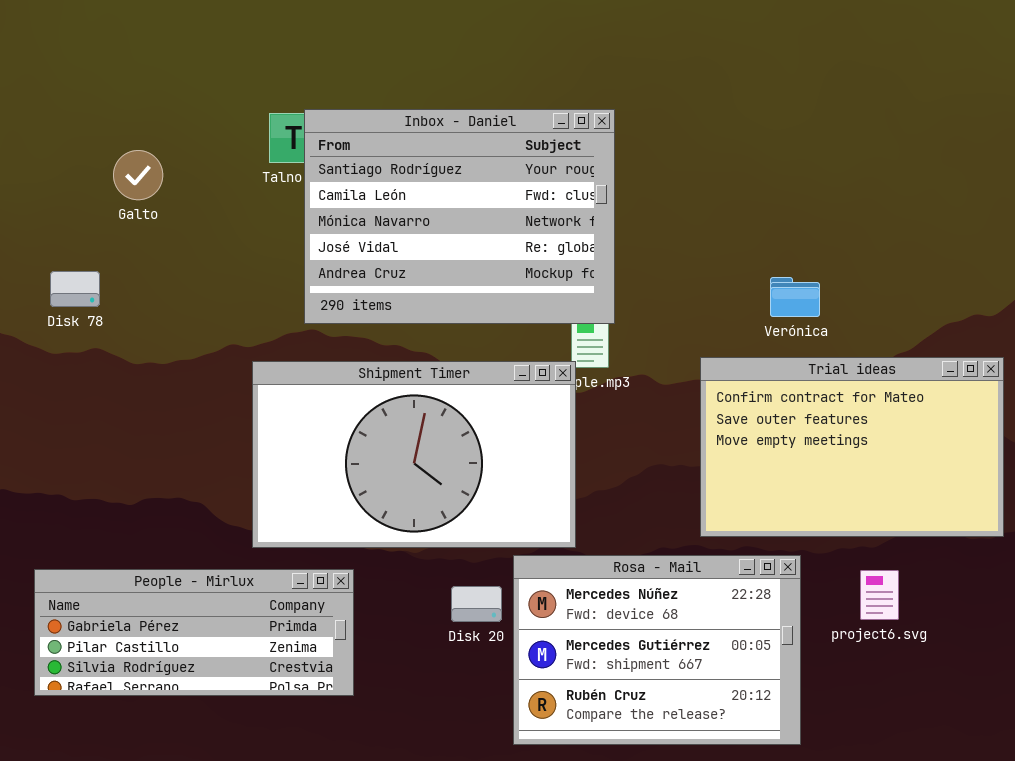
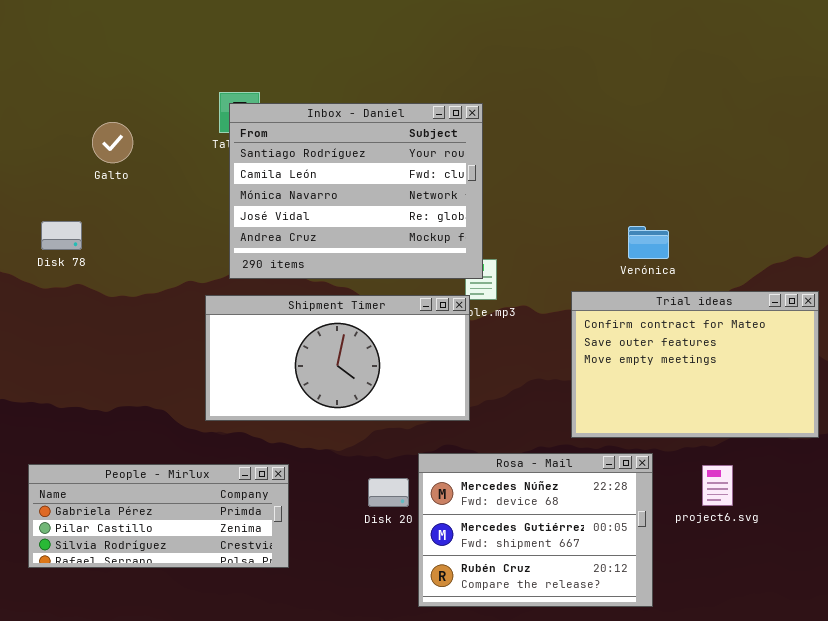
Inbox - Daniel: [304,109,615,324] -> [229,103,483,279], moved
Shipment Timer: [252,361,576,548] -> [205,295,470,421], resized

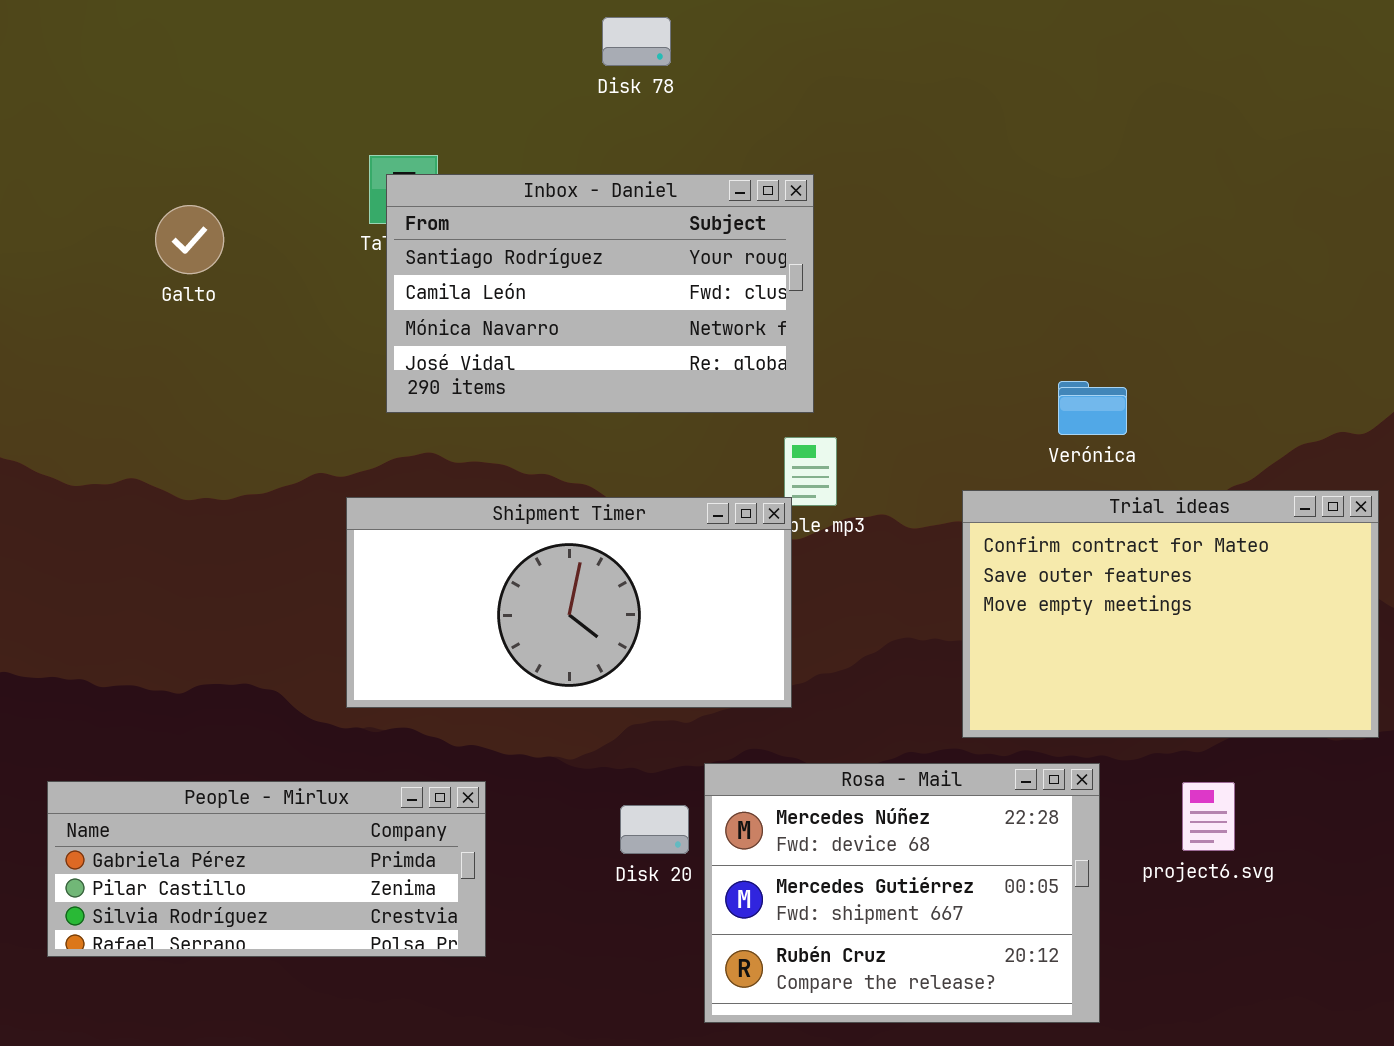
Inbox - Daniel: [229,103,483,279] -> [386,174,814,413], resized
Disk 78: [41,221,82,250] -> [602,17,671,66], moved

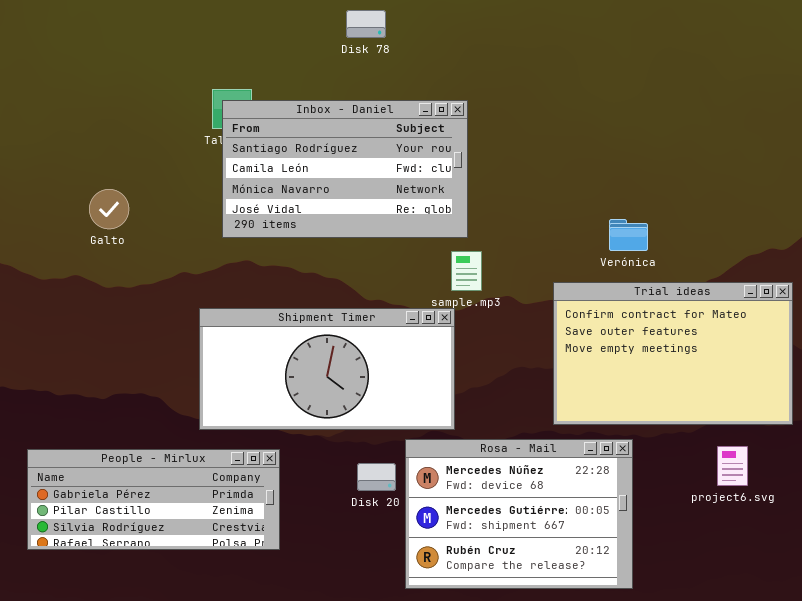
Galto: [155,205,224,274] -> [89,189,129,229], moved
Shipment Timer: [346,497,792,708] -> [199,308,455,430], moved
project6.svg: [1182,782,1235,851] -> [717,446,748,486], moved

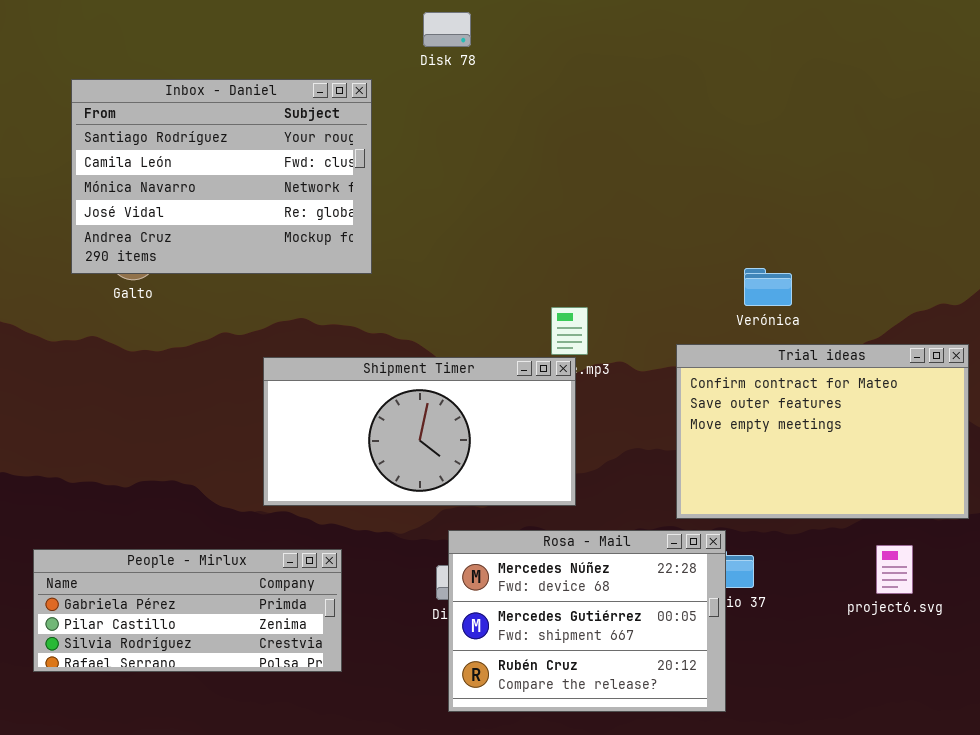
Inbox - Daniel: [222,100,468,238] -> [71,79,372,274], moved, resized
Shipment Timer: [199,308,455,430] -> [263,357,576,506], moved
Rosa - Mail: [405,439,633,589] -> [448,530,726,712], moved

